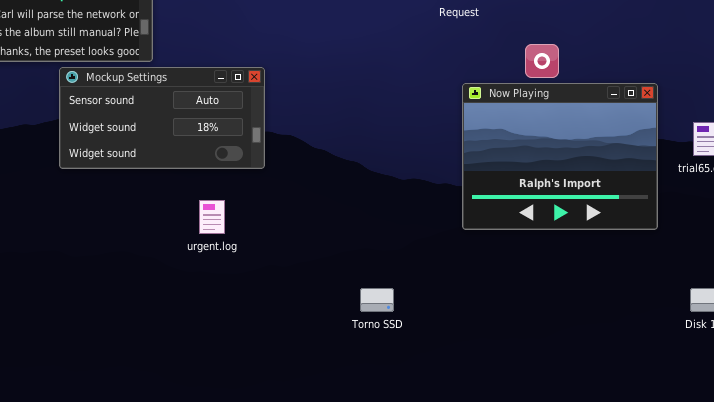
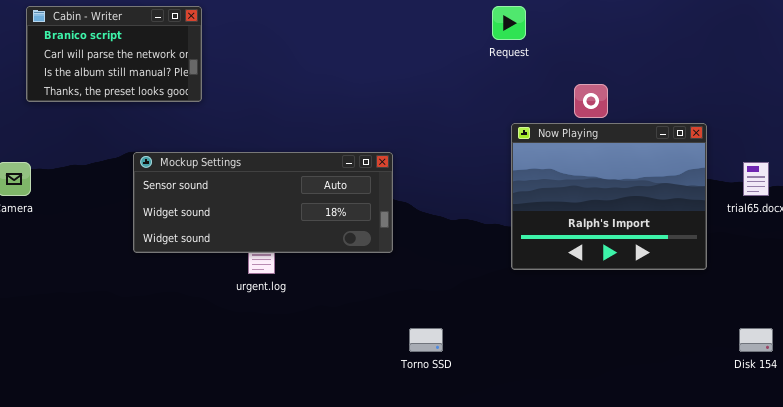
Mockup Settings: [59,67,265,169] -> [133,152,393,253], moved, resized

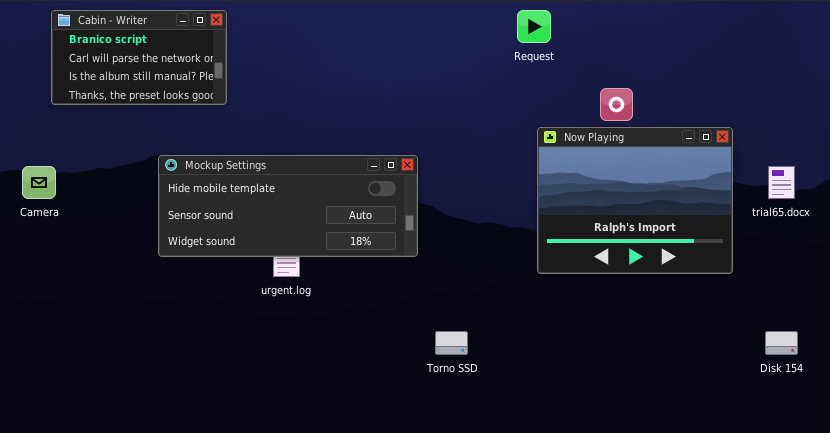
Mockup Settings: [133,152,393,253] -> [158,155,418,257], scrolled up 1 row

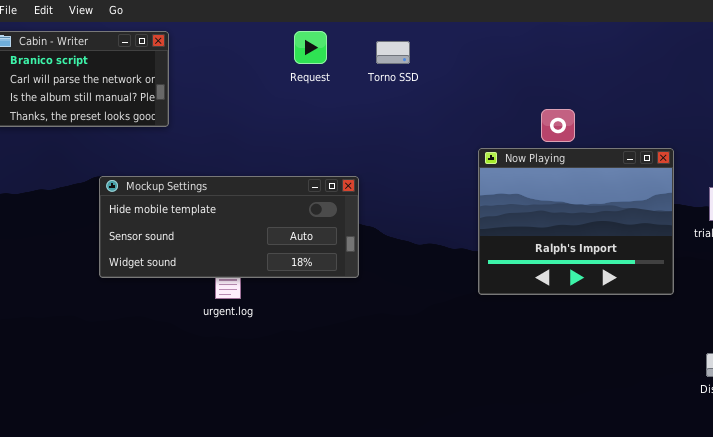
Request: [517,10,551,43] -> [294,31,327,64], moved
Torno SSD: [435,331,468,355] -> [376,41,410,64], moved

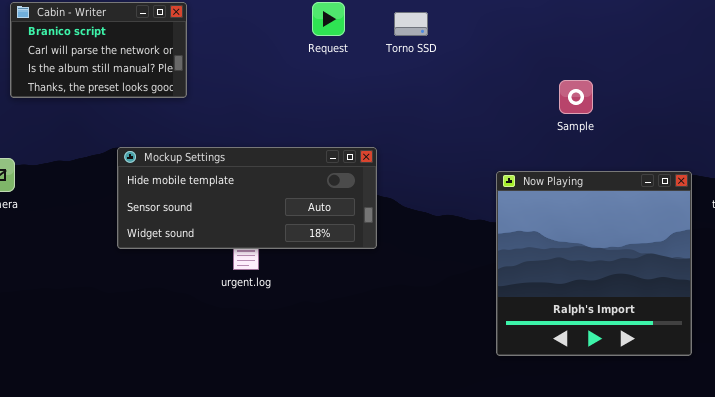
Now Playing: [478,148,674,295] -> [496,171,692,356], moved, resized

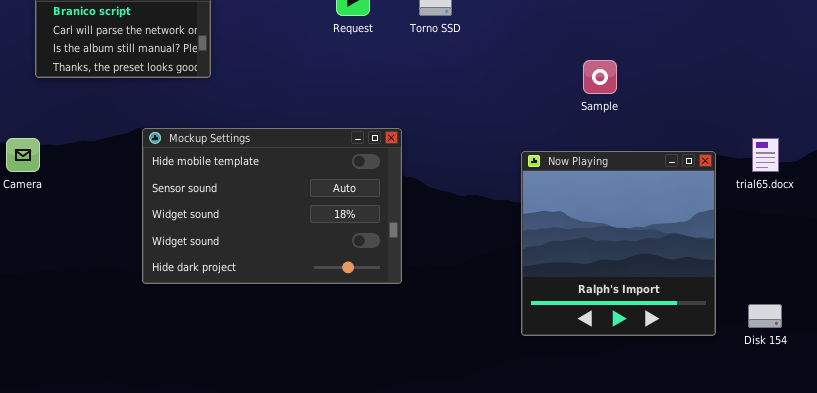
Mockup Settings: [117,147,377,249] -> [142,128,402,284], resized

